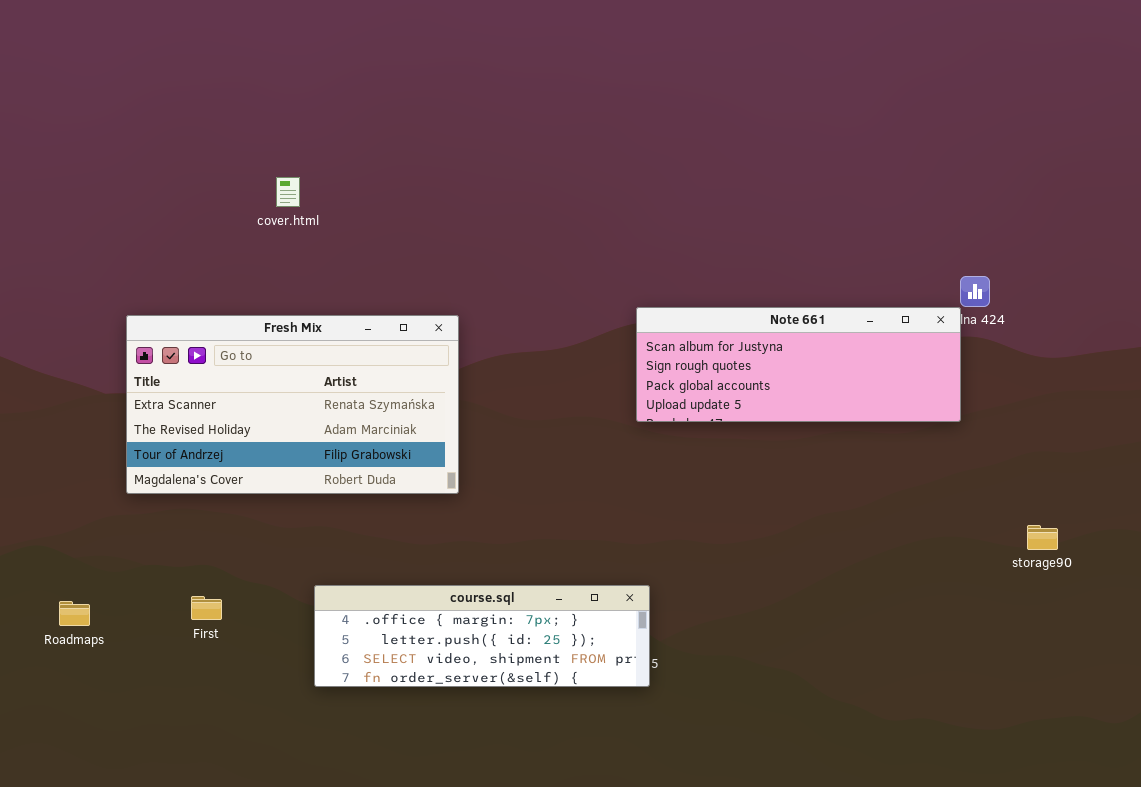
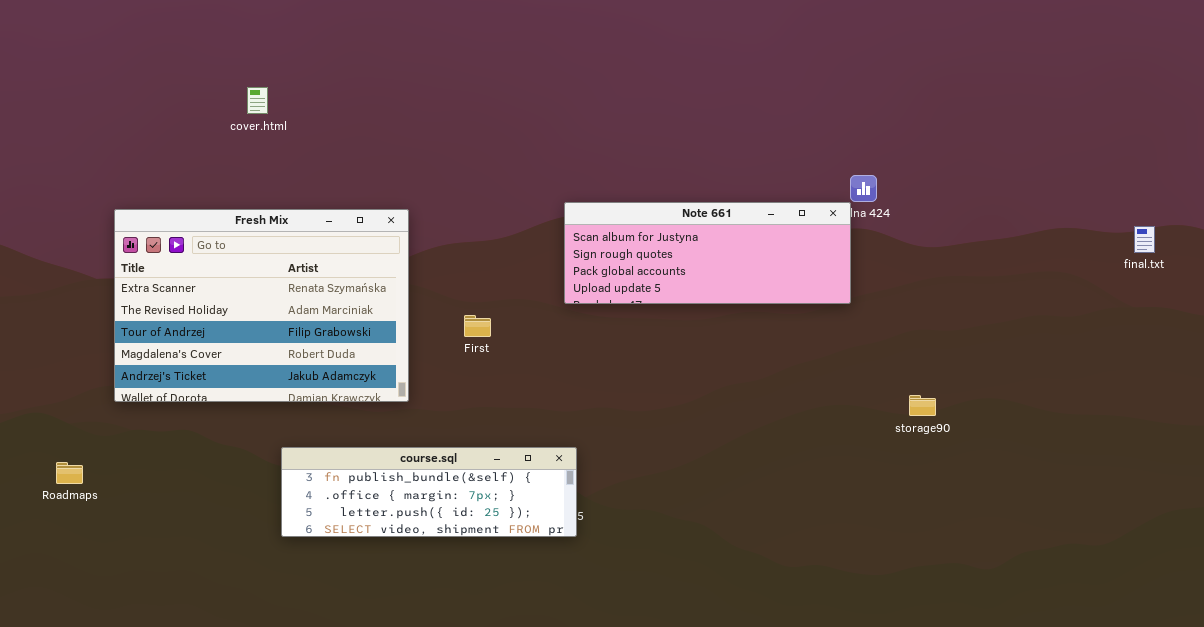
Fresh Mix: [126,315,459,494] -> [114,209,409,402], resized
course.sql: [314,585,650,687] -> [281,447,577,537], scrolled up 1 row
First: [191,596,222,620] -> [464,315,491,337], moved

